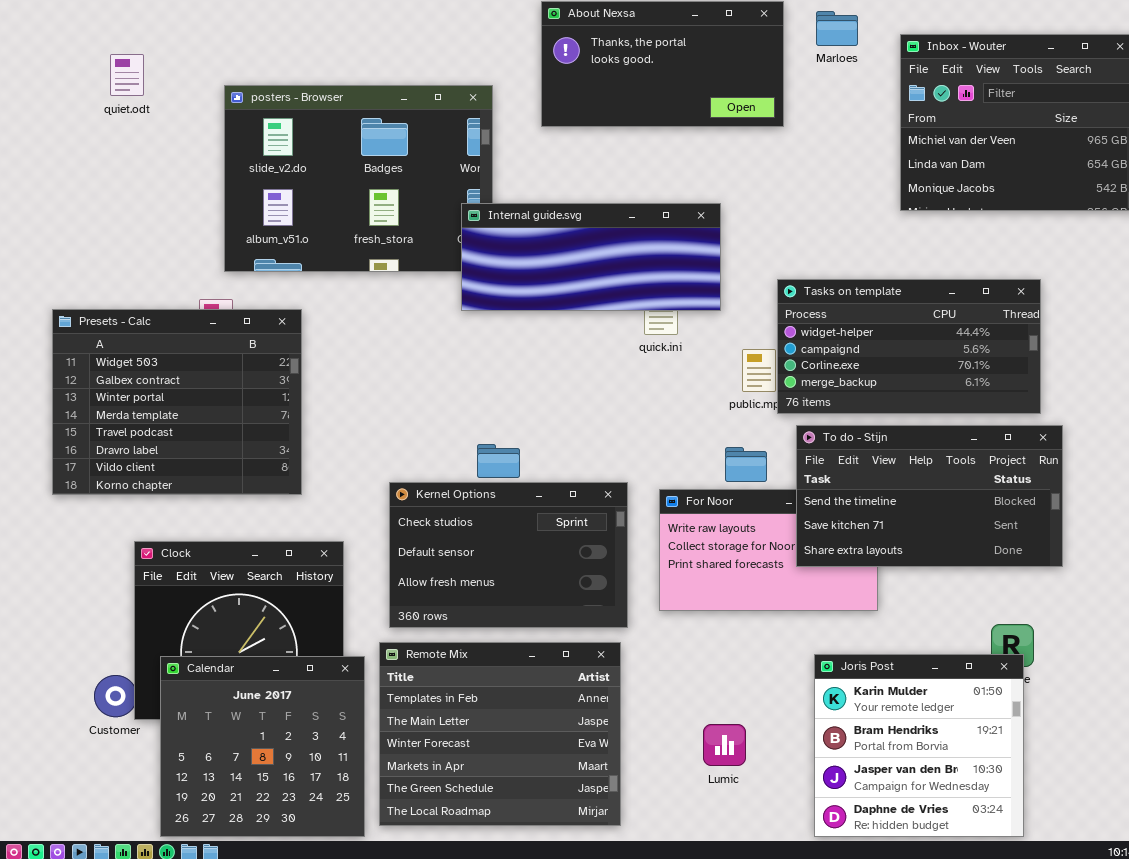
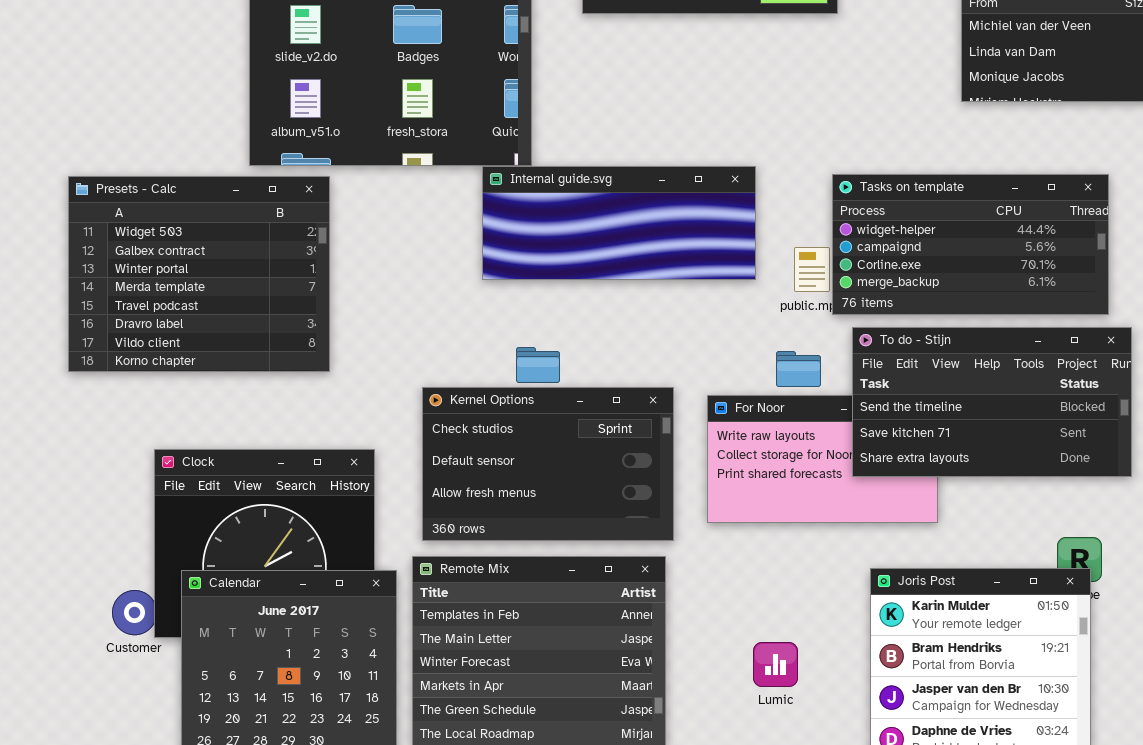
Internal guide.svg: [461,203,721,311] -> [482,166,756,280], moved
Presets - Calc: [52,309,302,495] -> [68,176,330,372], moved

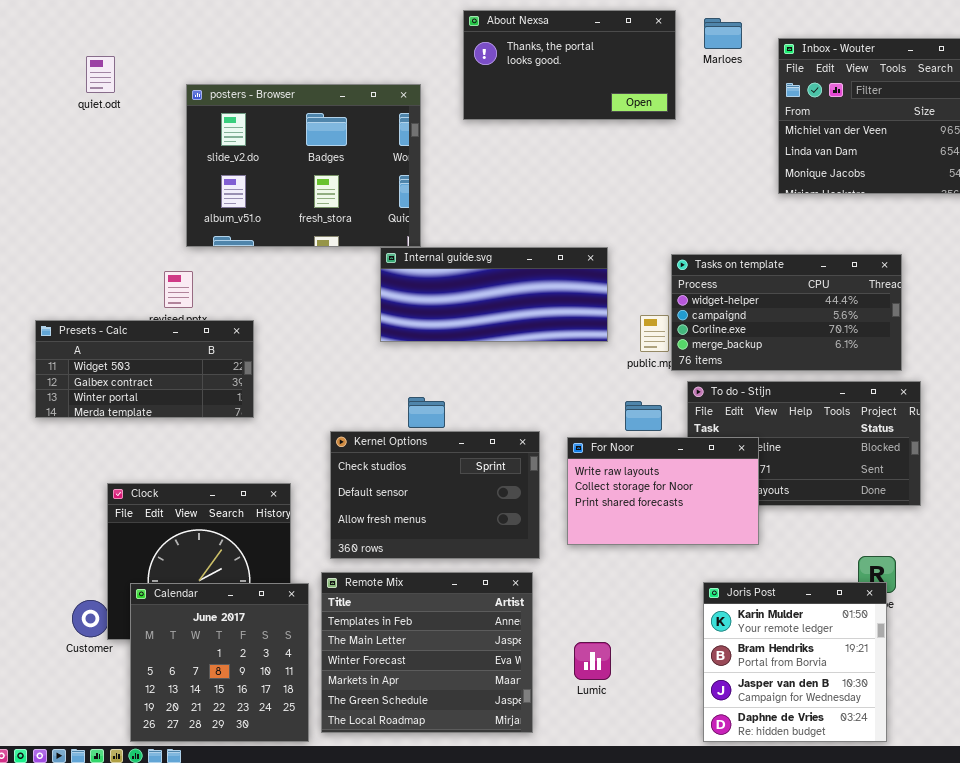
Presets - Calc: [68,176,330,372] -> [35,320,254,418], resized
For Noor: [707,395,938,523] -> [567,437,759,545], raised
Lumic: [753,642,798,687] -> [574,642,611,680], moved

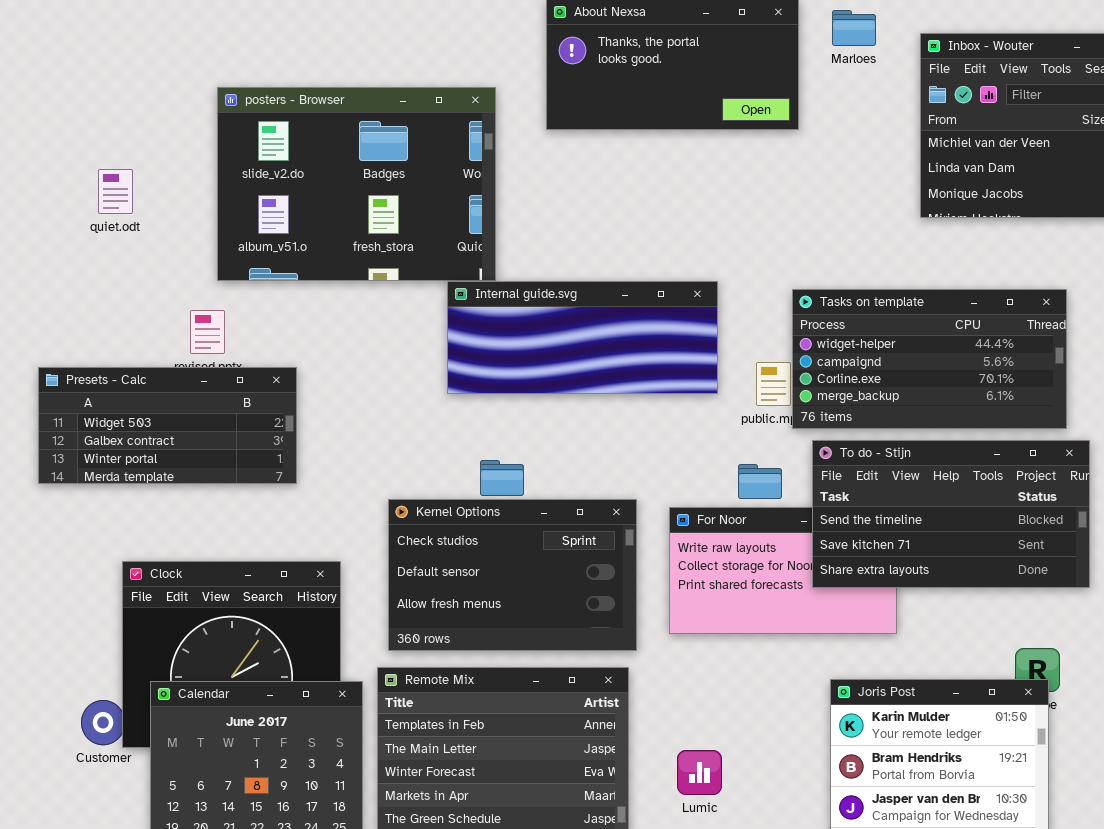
quiet.odt: [86,56,115,93] -> [98,169,133,214], moved
To do - Stijn: [687,381,921,506] -> [812,440,1090,588], raised

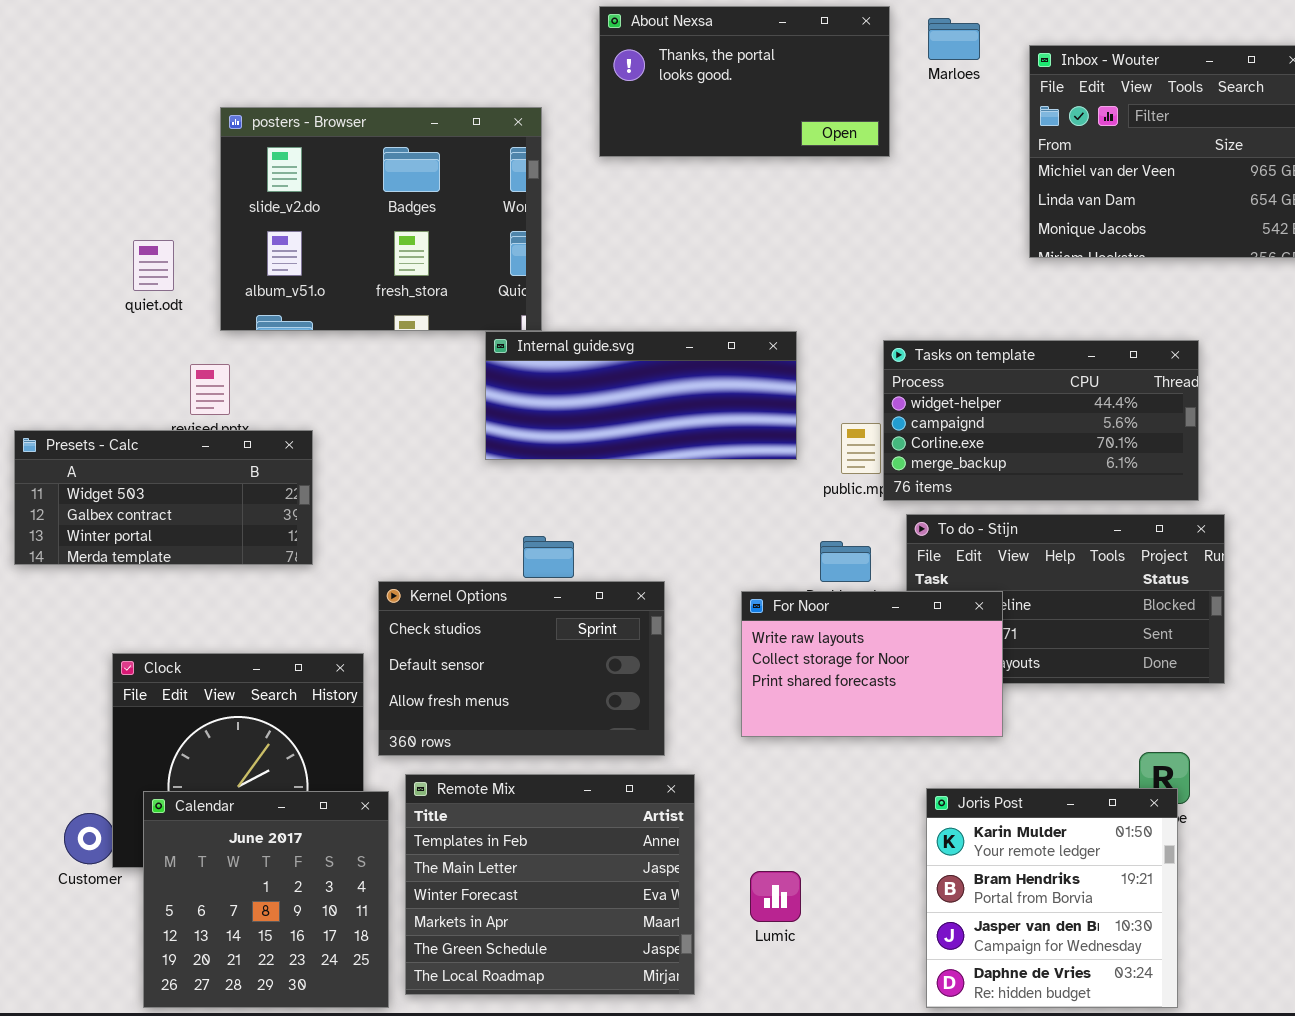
quiet.odt: [98,169,133,214] -> [133,240,174,291], moved
Kernel Options: [388,499,637,651] -> [378,581,665,756], moved
For Noor: [669,507,897,634] -> [741,591,1003,737], raised

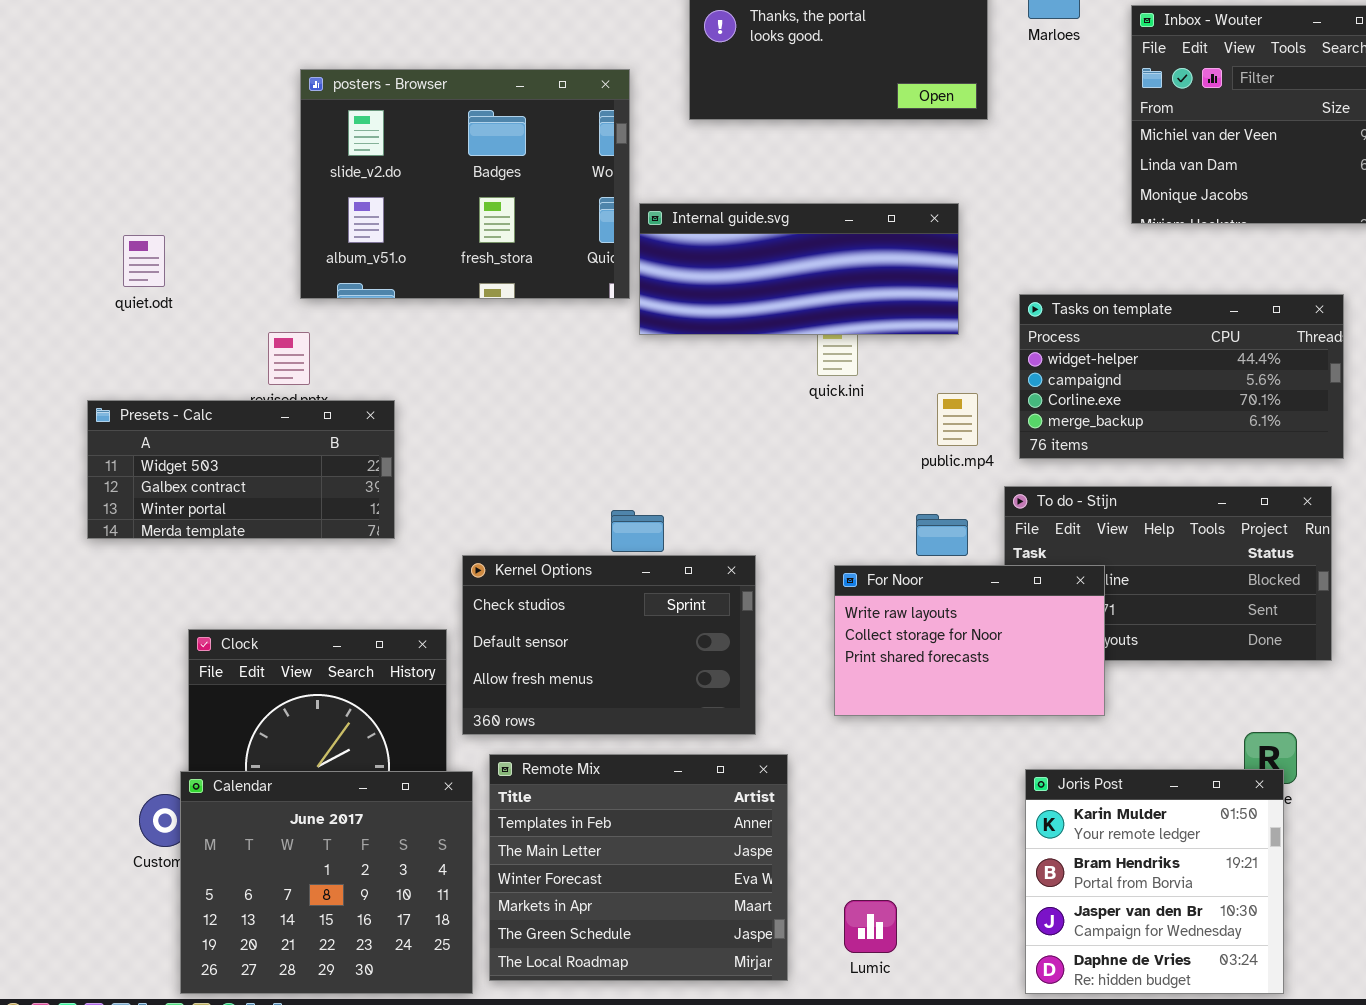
quiet.odt: [133,240,174,291] -> [123,235,165,287], moved
Internal guide.svg: [485,331,797,460] -> [639,203,959,335], moved
Tasks on template: [883,340,1199,501] -> [1019,294,1344,459], moved
Calendar: [143,791,389,1008] -> [180,771,473,994], resized
Lumic: [750,871,801,922] -> [844,900,897,953], moved

